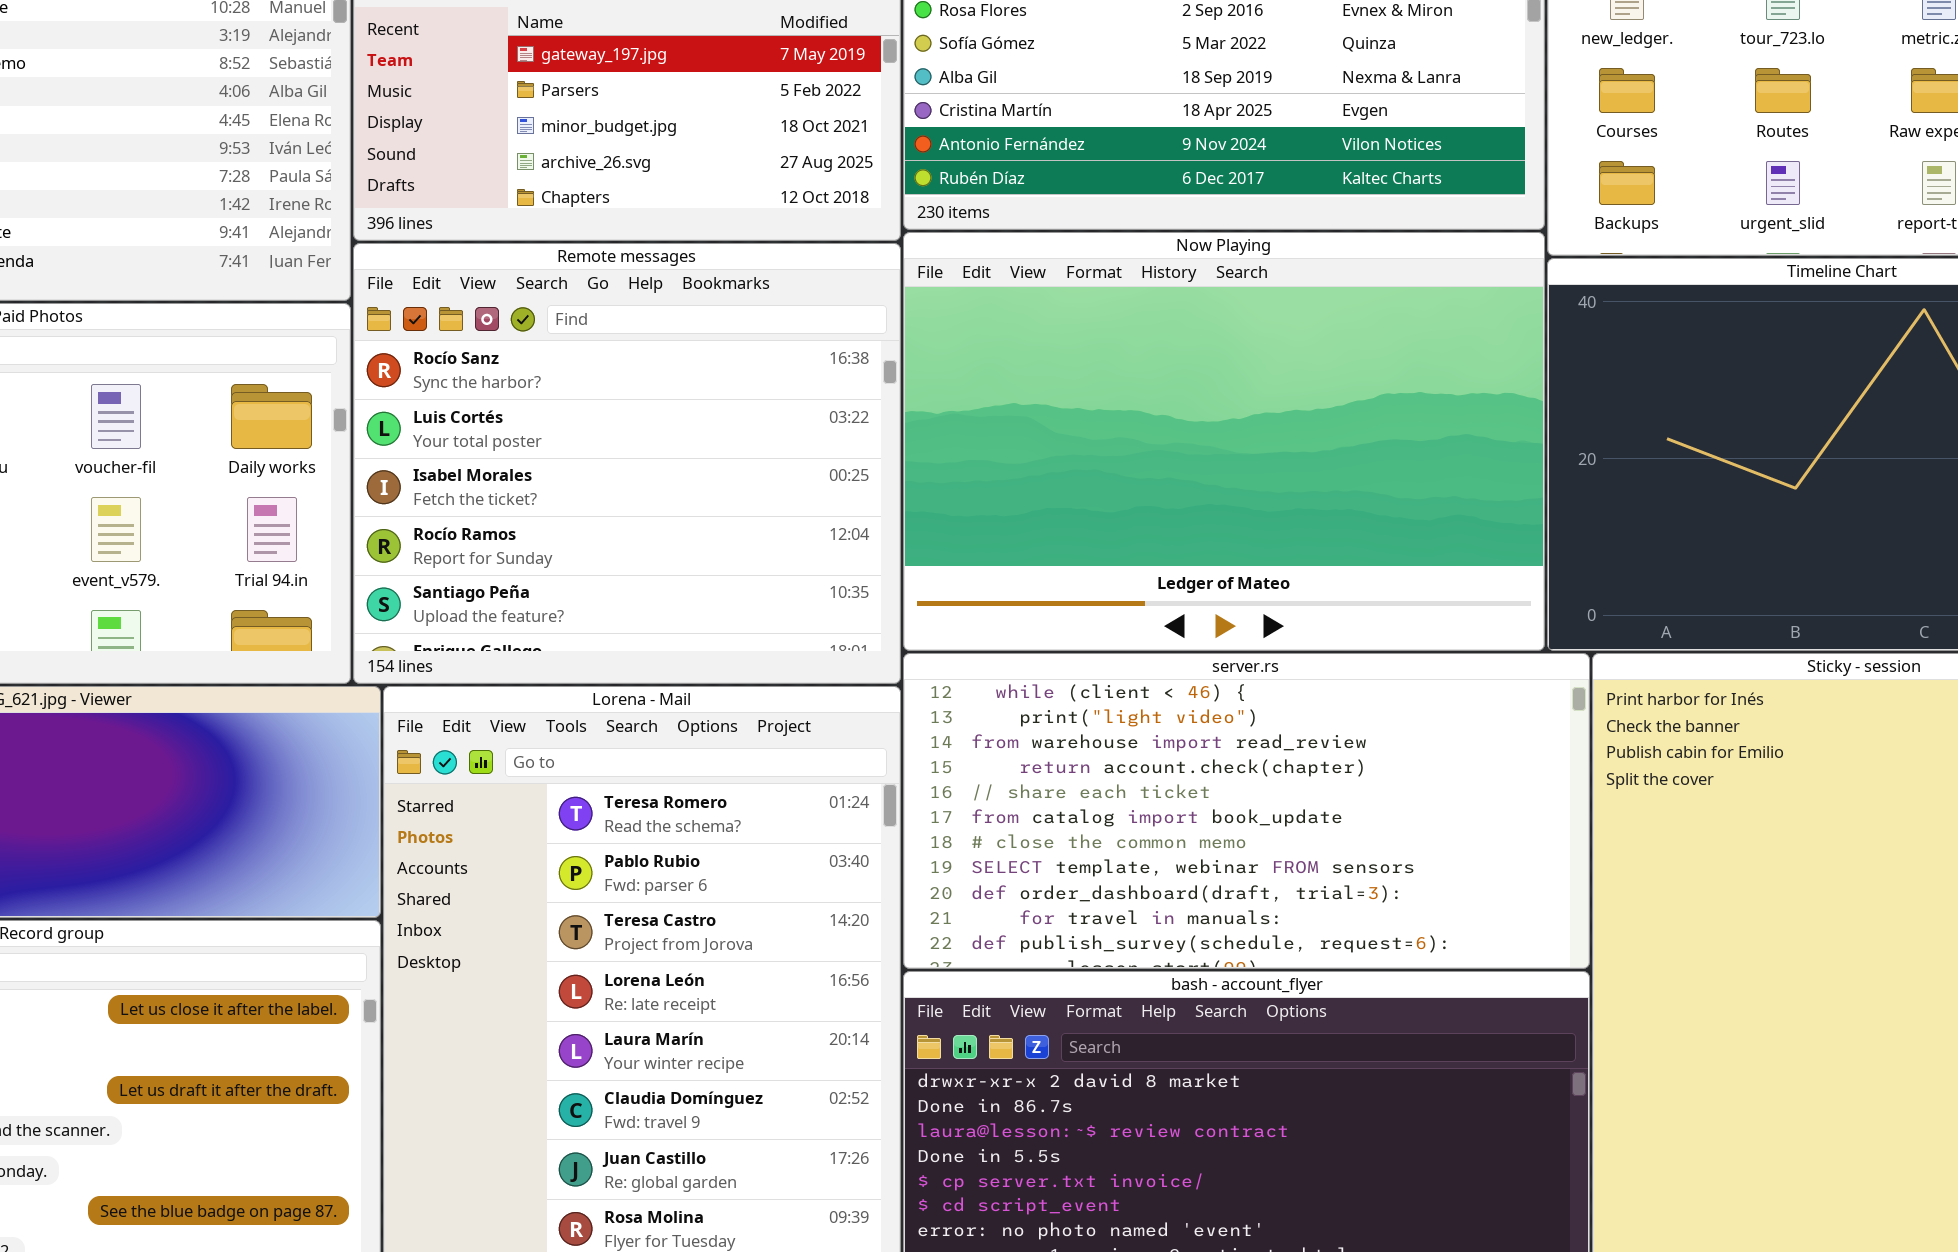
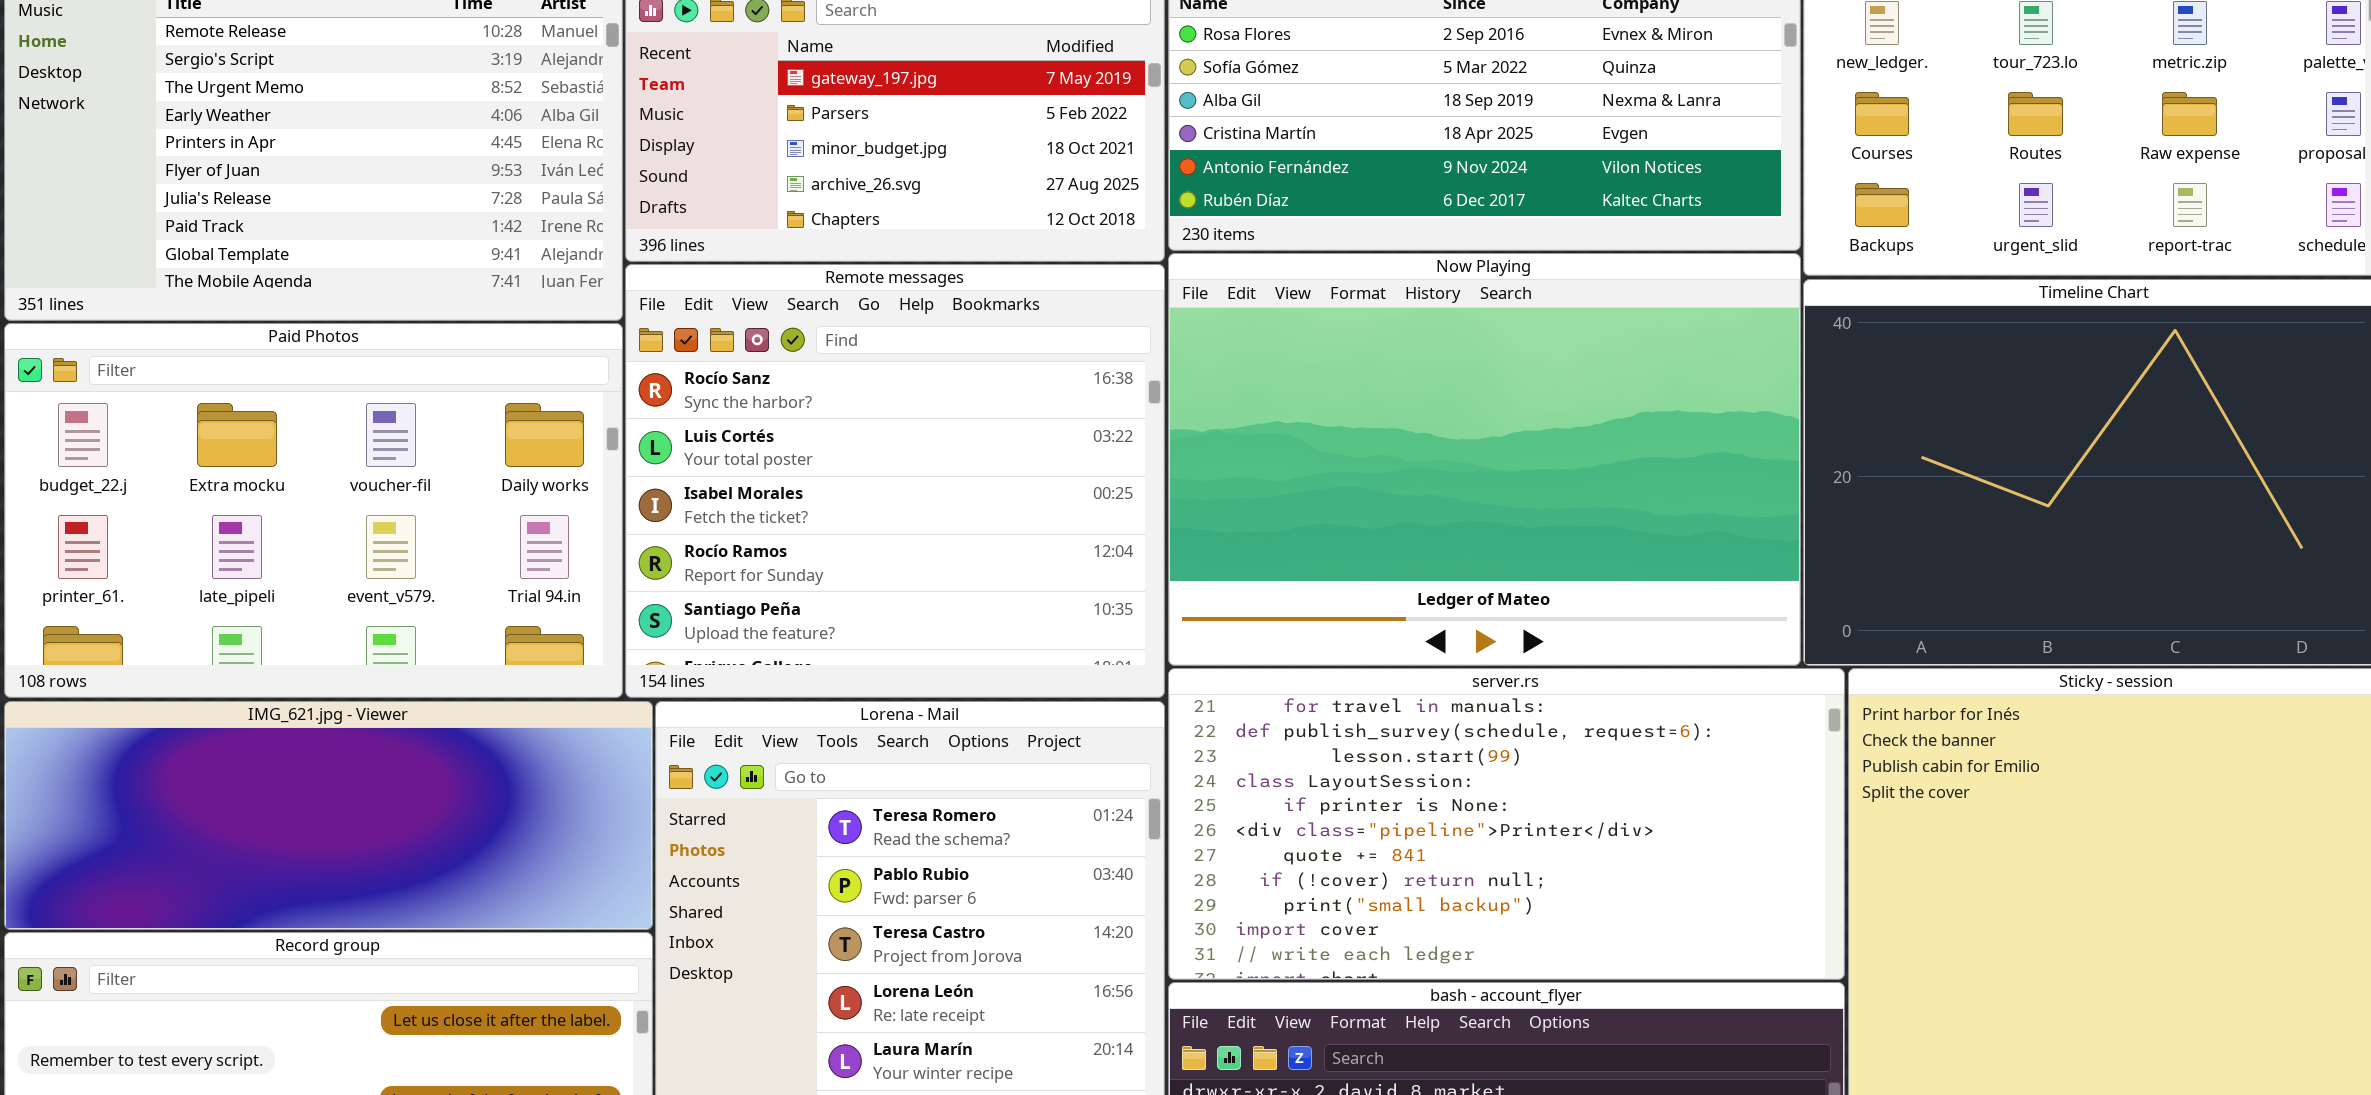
server.rs: [903,653,1590,969] -> [1168,668,1845,980], scrolled down 9 rows

